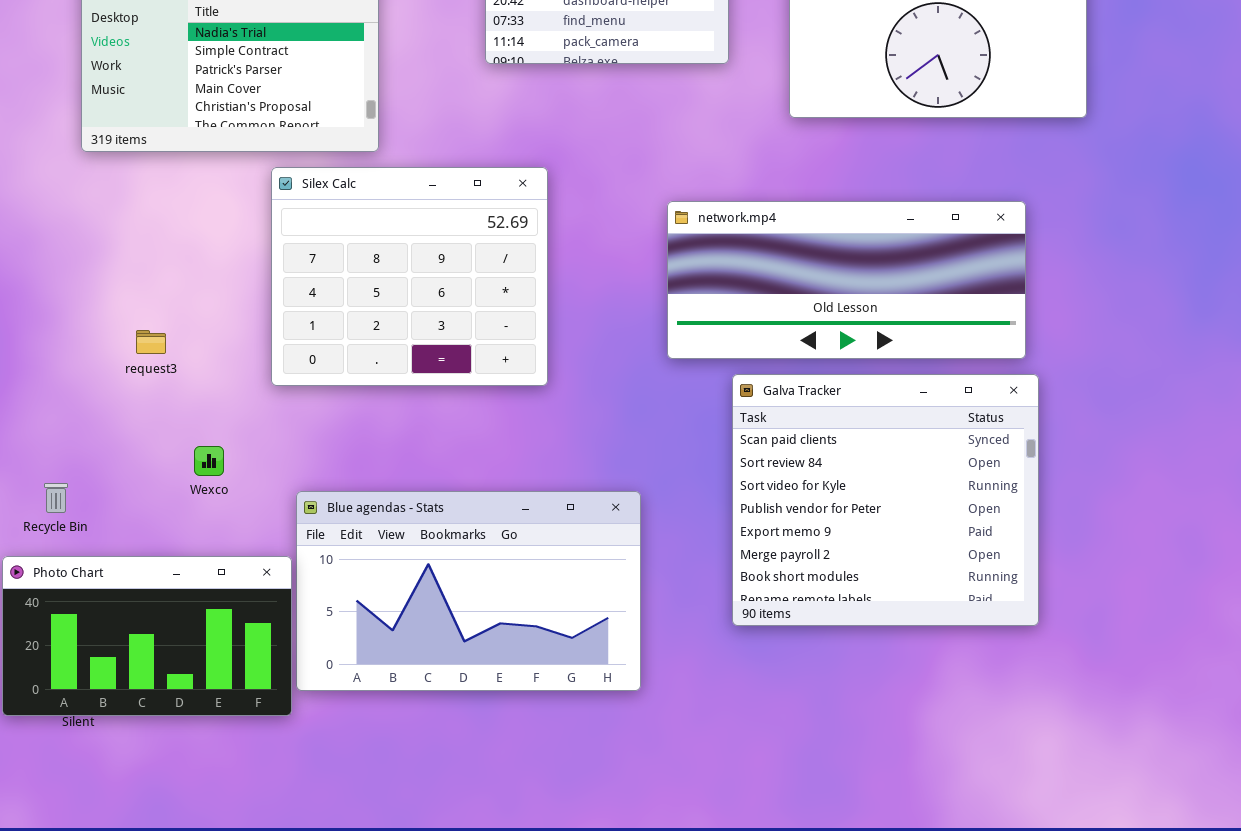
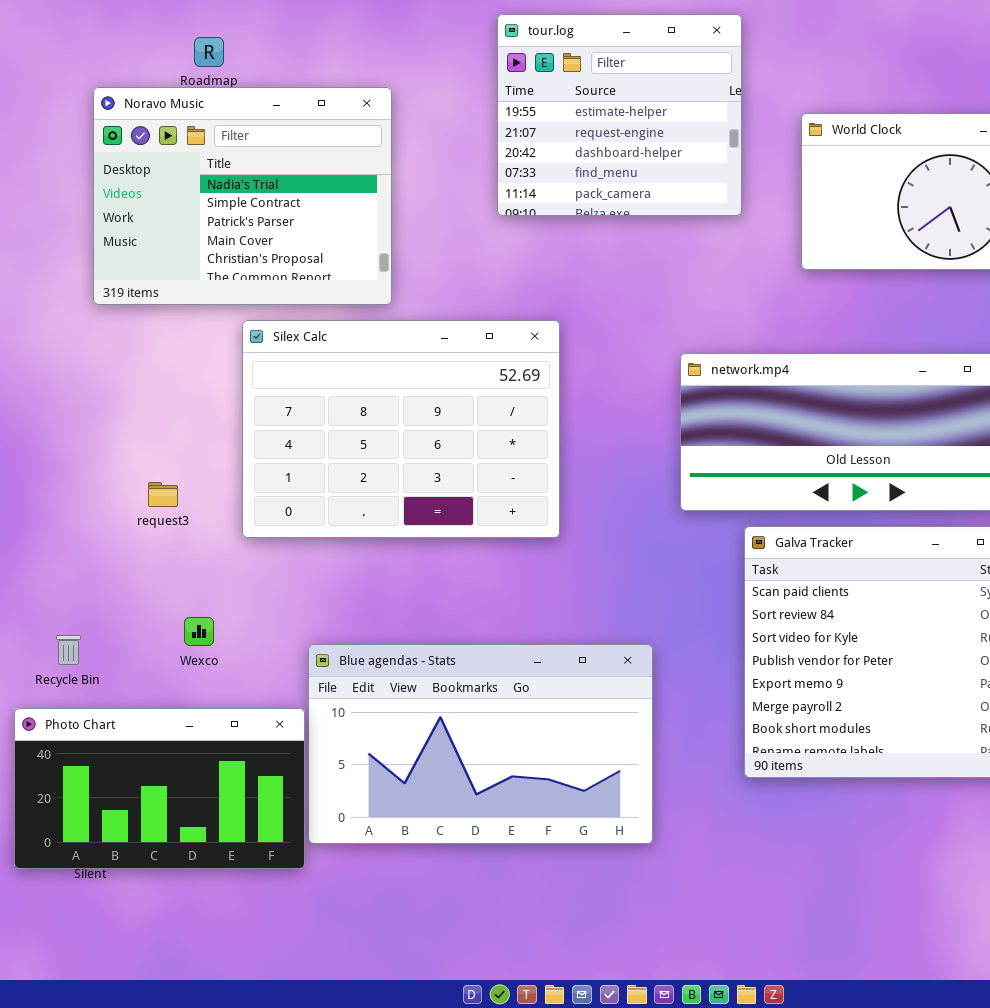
Silex Calc: [271,167,548,386] -> [242,320,560,538], resized
Wexco: [194,446,224,476] -> [184,617,214,646], moved

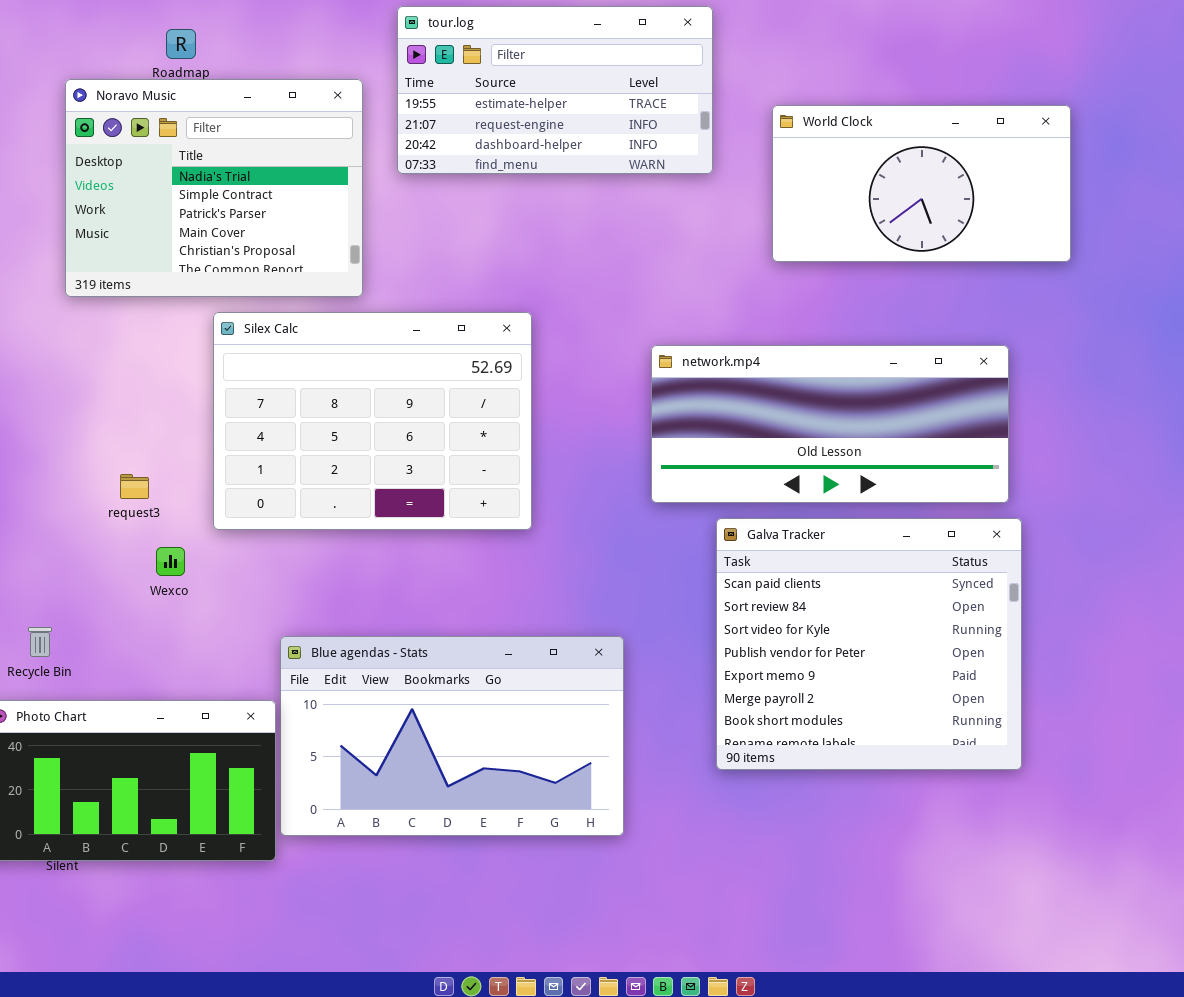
tour.log: [497,14,742,216] -> [397,6,713,174], resized
Wexco: [184,617,214,646] -> [156,547,185,576], moved

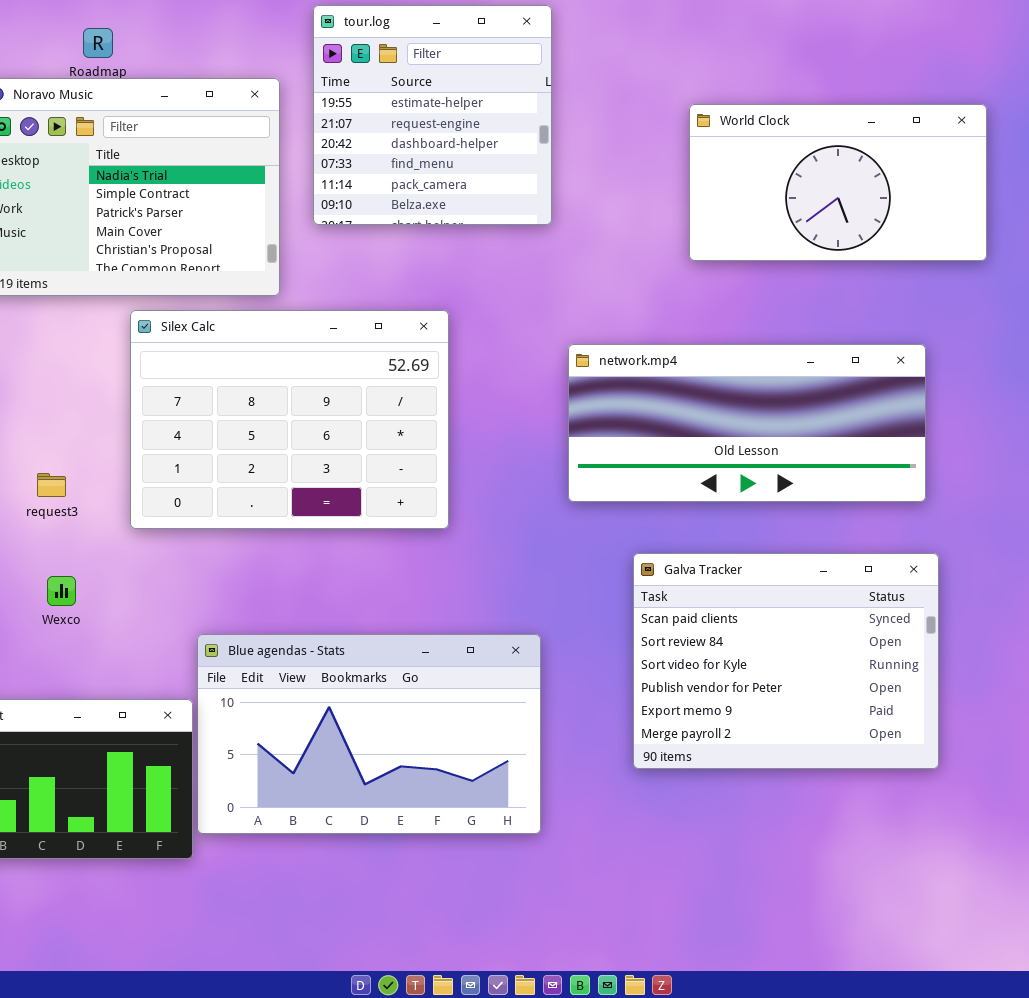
tour.log: [397,6,713,174] -> [313,5,552,225], resized
Galva Tracker: [716,518,1022,770] -> [633,553,939,769], resized
Wexco: [156,547,185,576] -> [47,576,76,606], moved

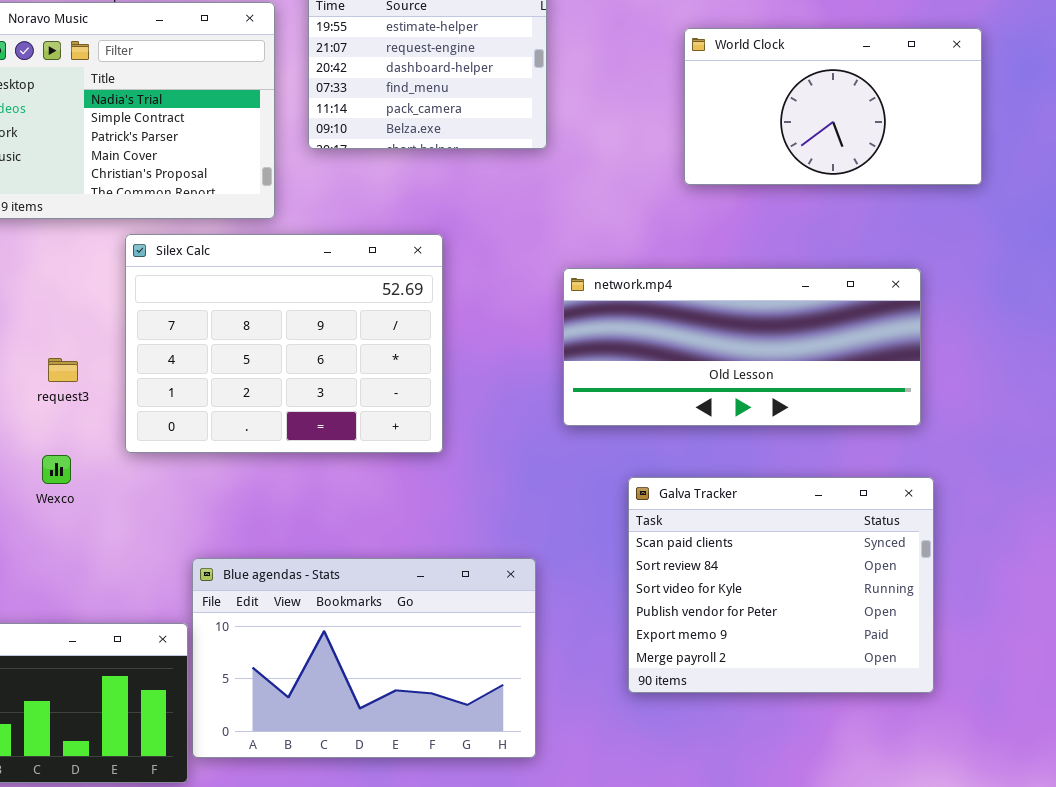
request3: [37,473,66,497] -> [48,358,78,382], moved
Wexco: [47,576,76,606] -> [42,455,71,484], moved

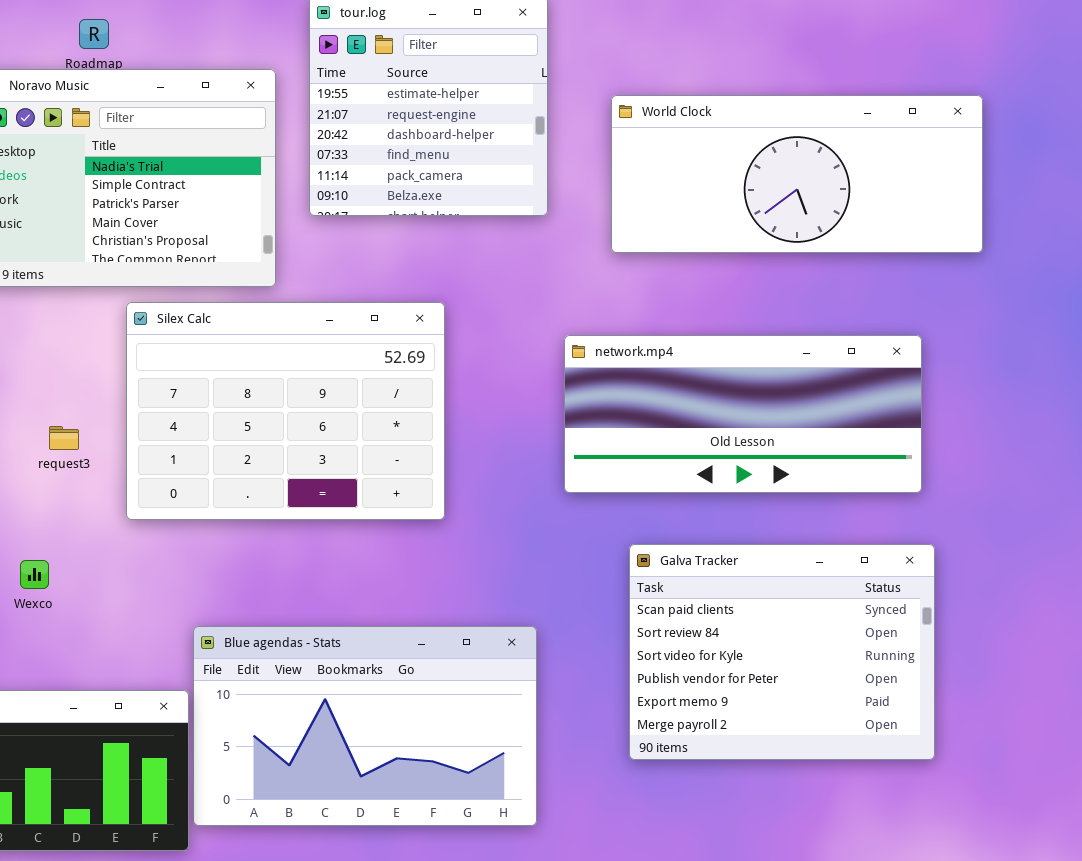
World Clock: [684,28,982,185] -> [611,95,983,253], resized
Wexco: [42,455,71,484] -> [20,560,49,589], moved

